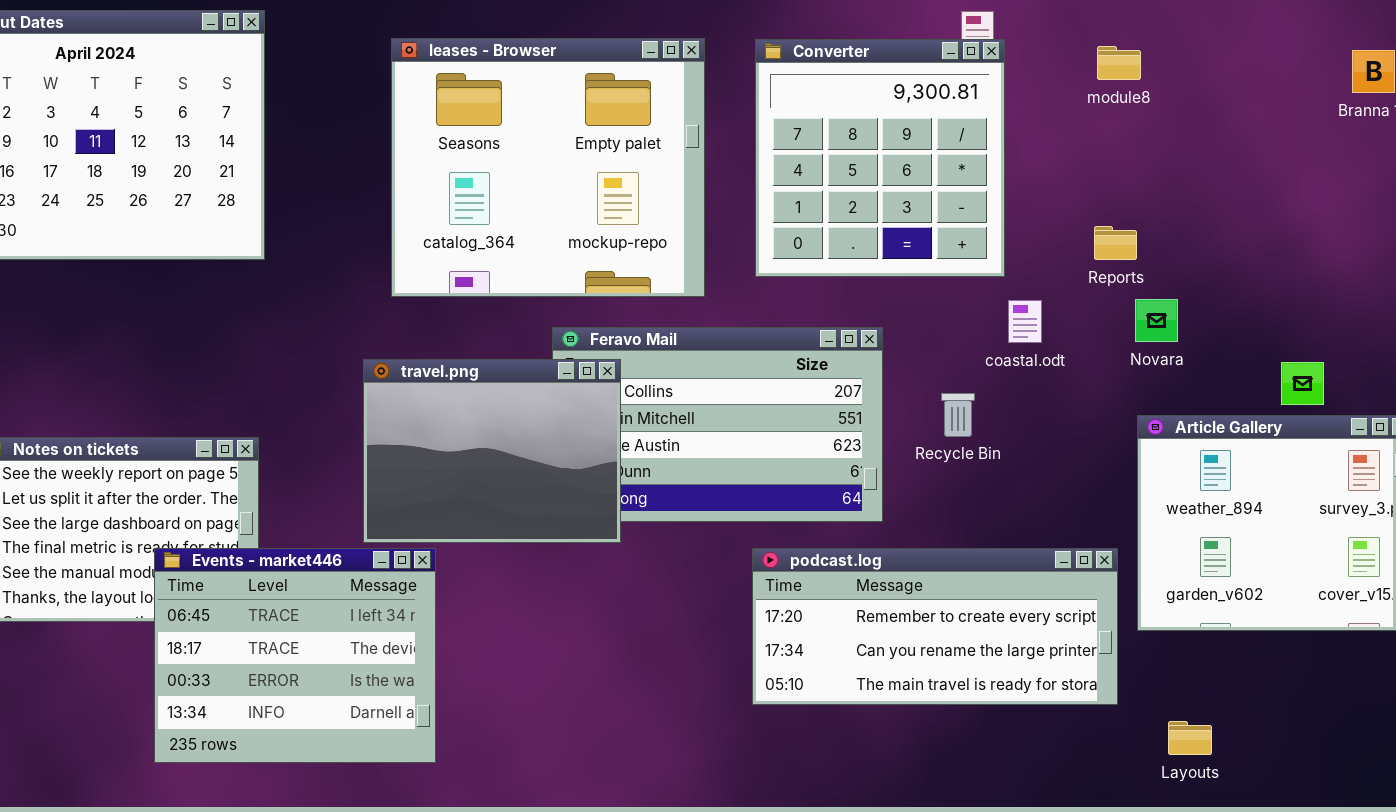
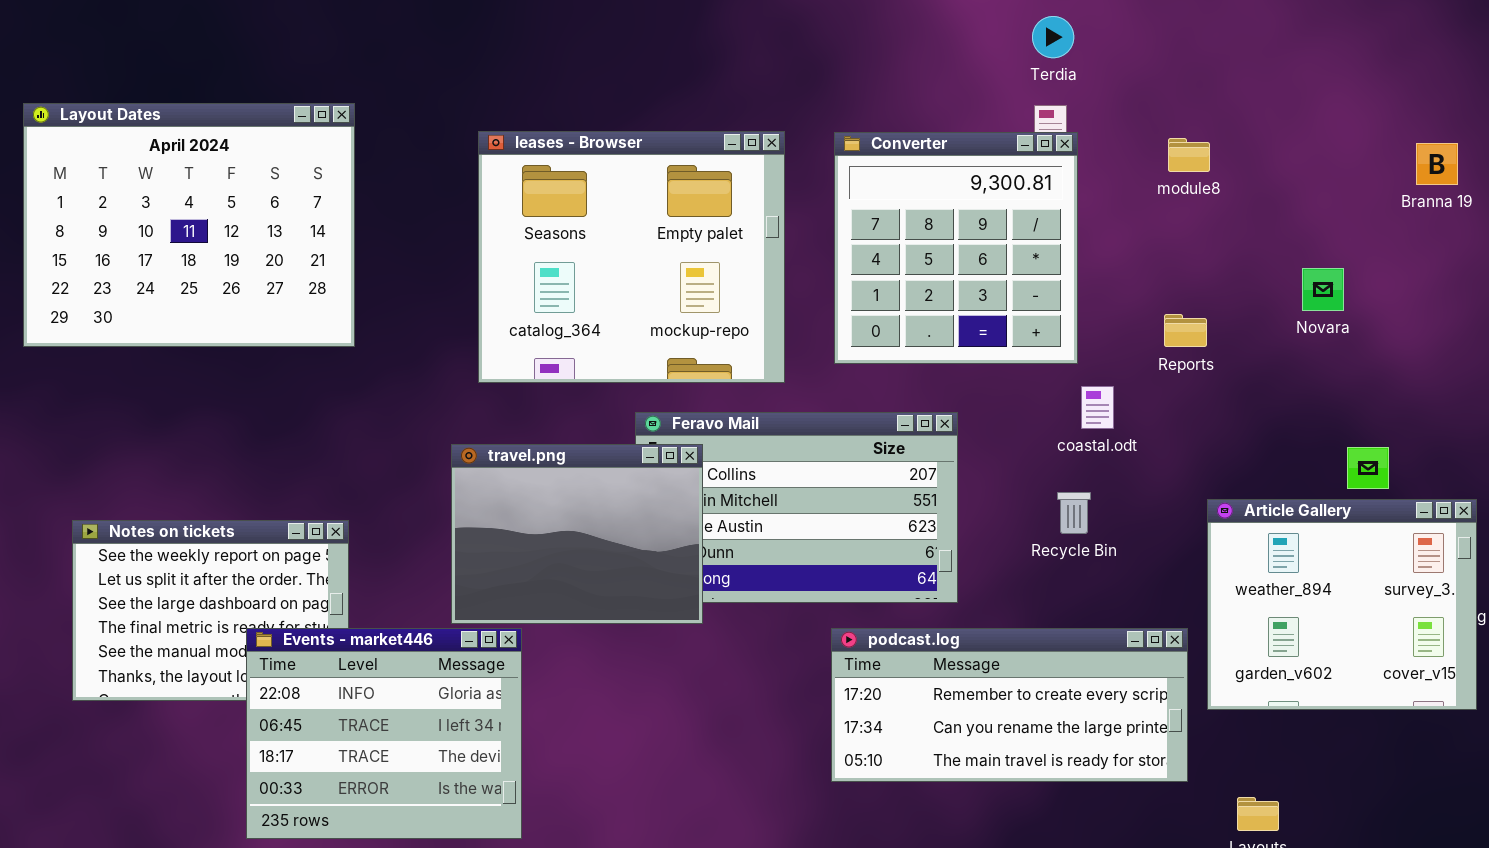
Novara: [1135,299,1178,342] -> [1302,268,1344,311], moved
Recycle Bin: [941,393,975,437] -> [1057,492,1091,534], moved
Events - market446: [154,548,436,763] -> [246,628,522,839], scrolled up 1 row

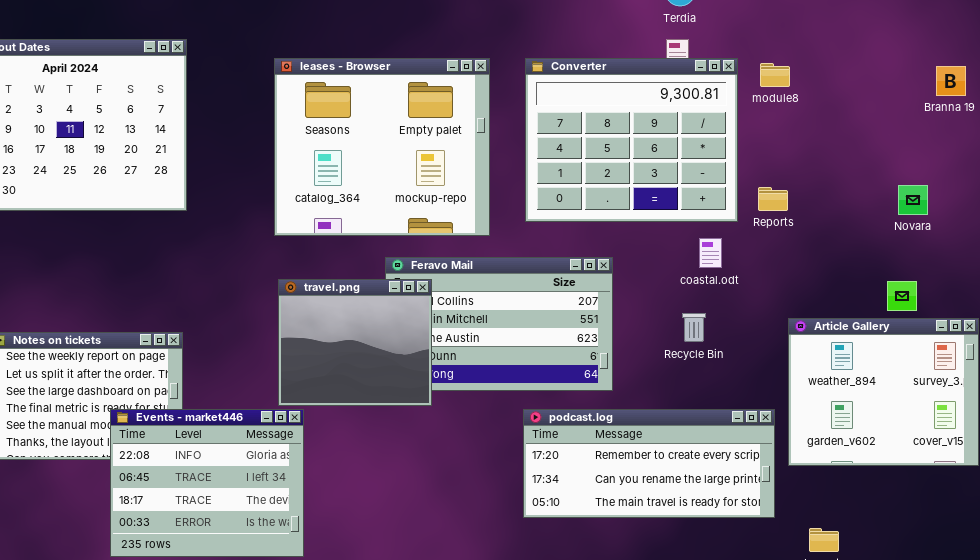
Converter: [834,132,1078,364] -> [525,58,738,222], resized
Novara: [1302,268,1344,311] -> [898,185,928,215], moved
travel.png: [451,444,703,624] -> [278,279,432,406], resized

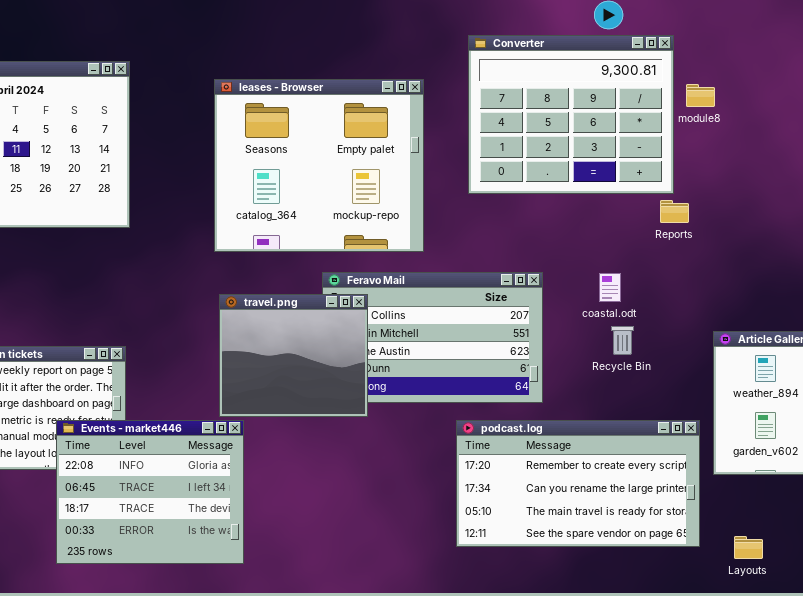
Converter: [525,58,738,222] -> [468,35,674,194], moved
Reports: [758,187,788,211] -> [660,200,689,223], moved
coastal.odt: [699,238,722,268] -> [599,273,621,302], moved
podcast.log: [523,409,775,518] -> [456,420,700,547], resized

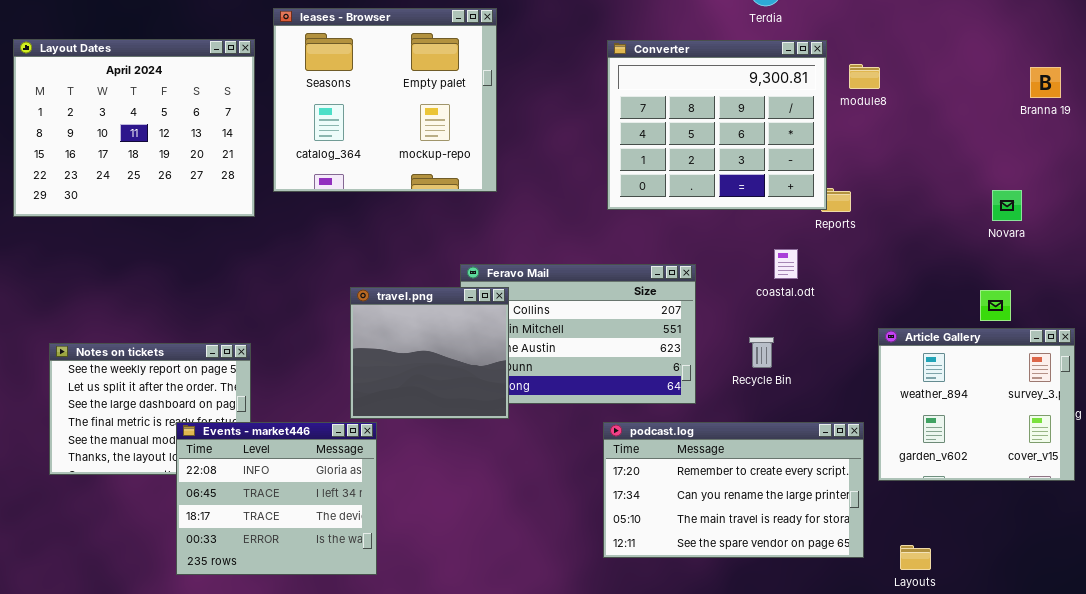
Converter: [468,35,674,194] -> [607,40,827,210], moved
leases - Browser: [214,79,424,252] -> [273,8,497,192], moved
coastal.odt: [599,273,621,302] -> [774,249,798,279], moved
Recycle Bin: [611,326,634,355] -> [749,337,774,368], moved

